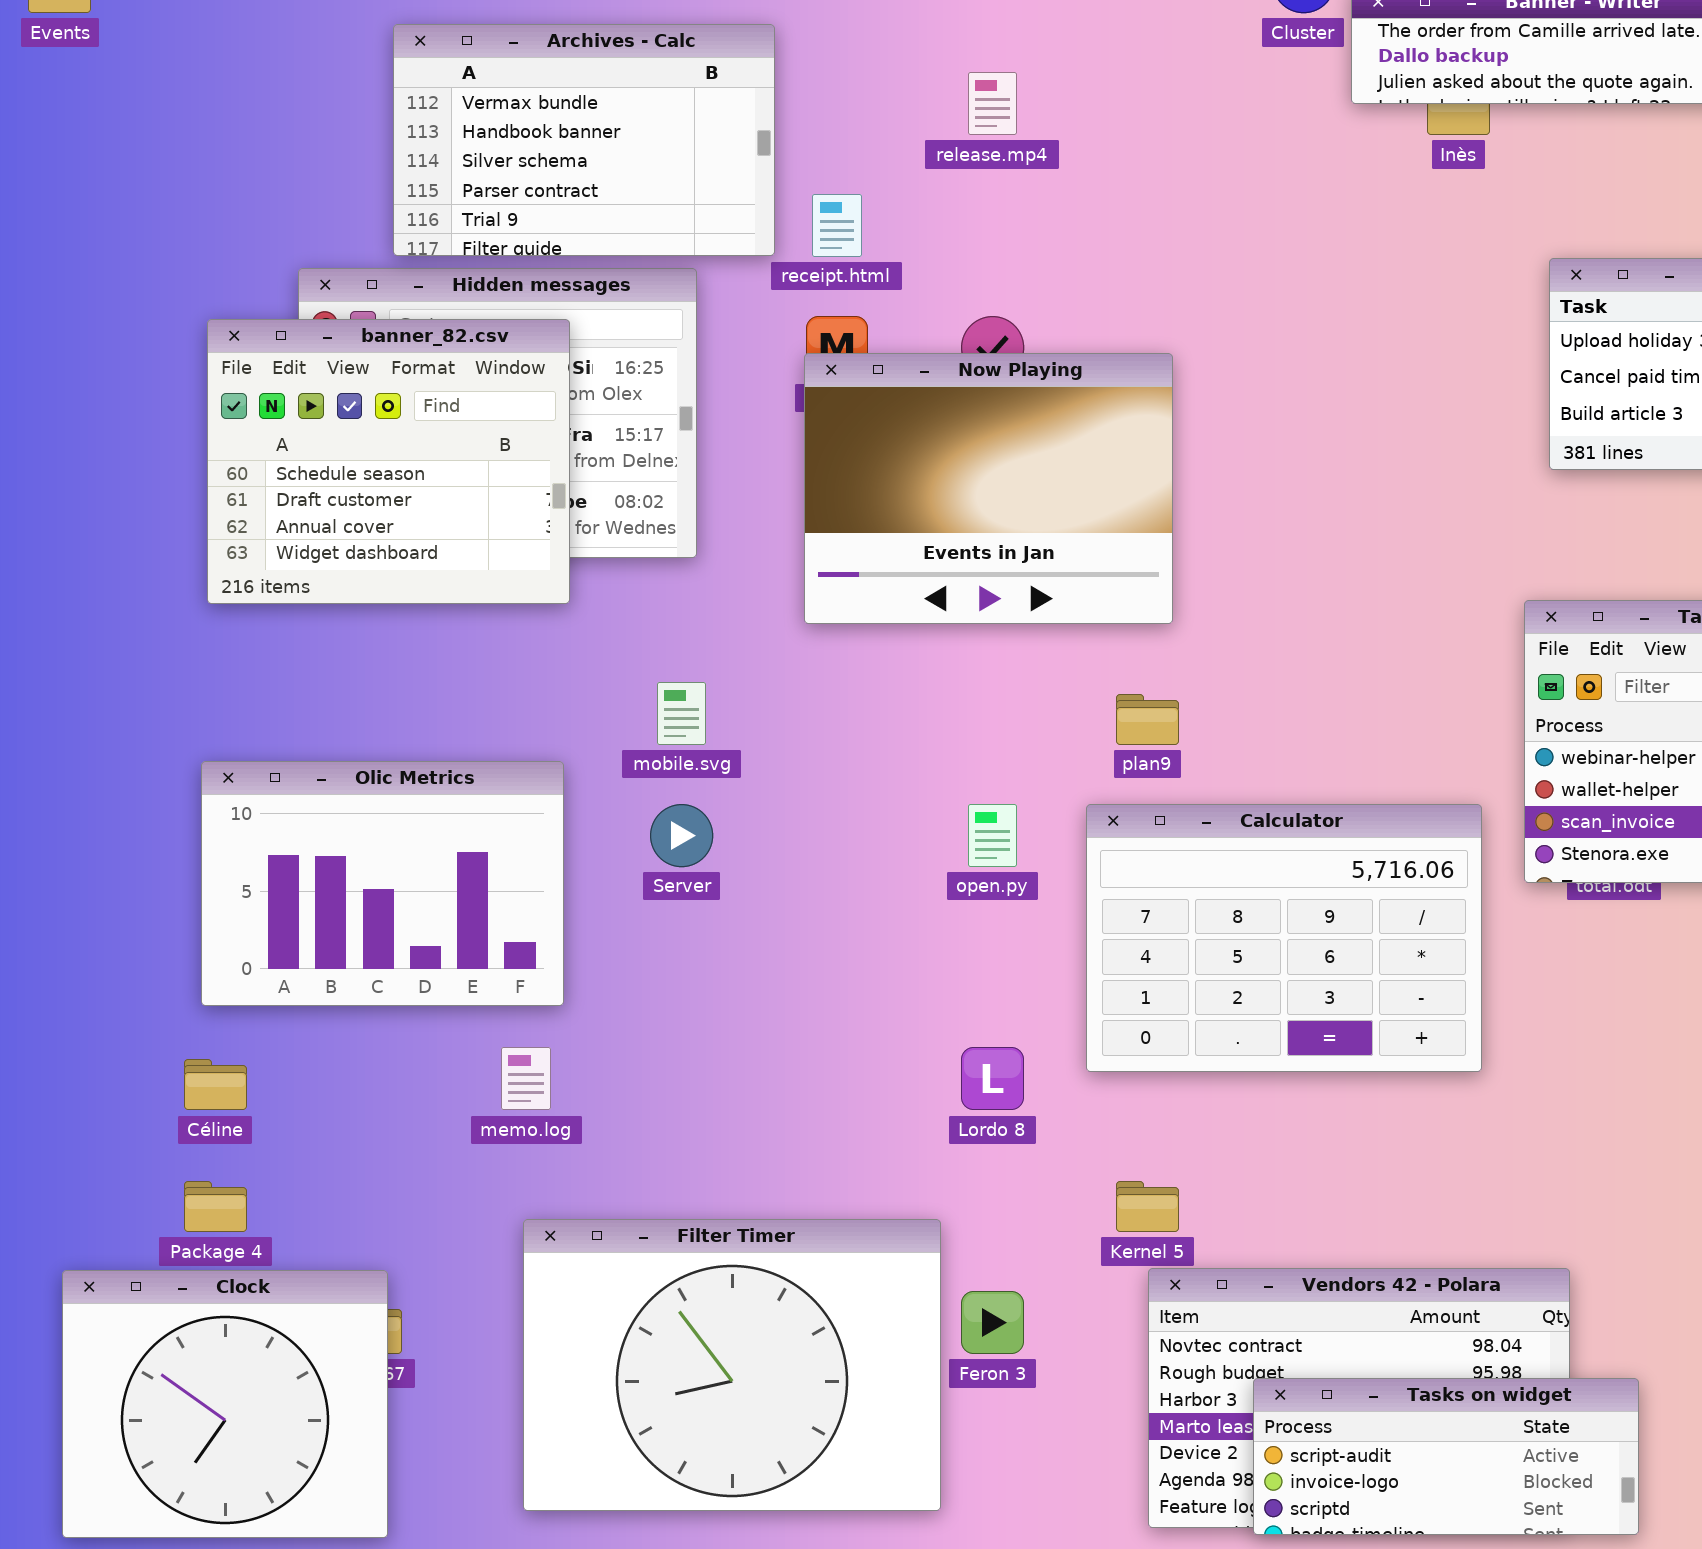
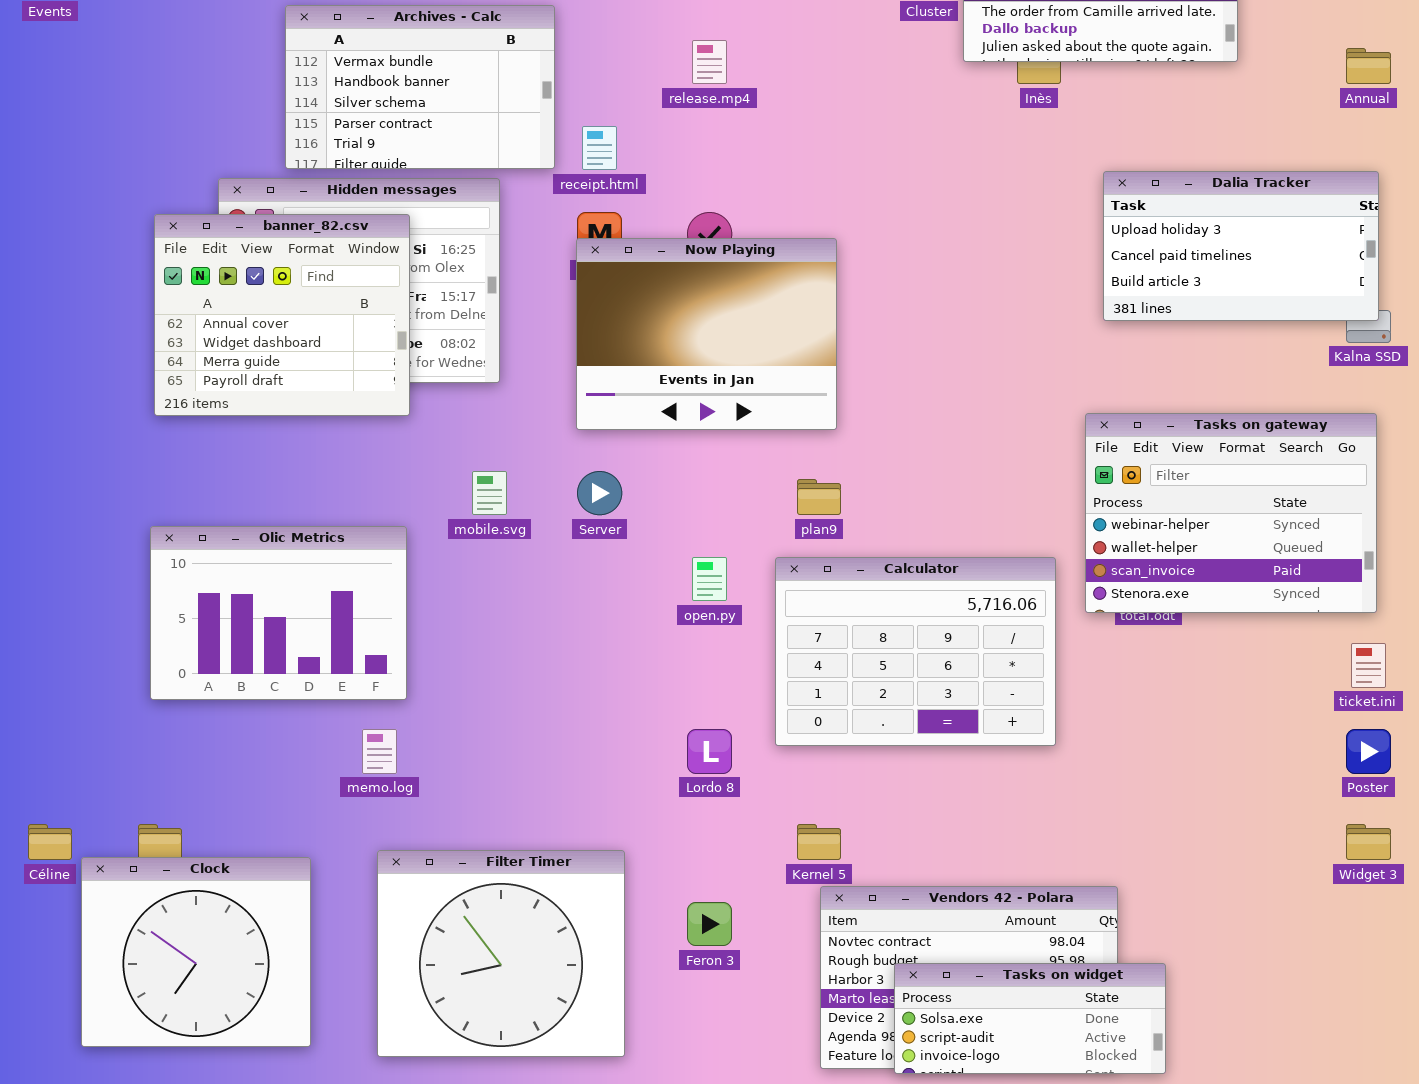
banner_82.csv: [207,319,570,604] -> [154,214,410,416], scrolled down 2 rows
Server: [650,804,713,867] -> [577,471,622,515], moved
Céline: [184,1059,247,1110] -> [28,824,72,860], moved
Filter Timer: [523,1219,941,1511] -> [377,850,625,1057], resized
Clock: [62,1270,388,1538] -> [81,857,311,1047], moved
Tasks on widget: [1253,1378,1639,1535] -> [894,963,1166,1074], scrolled up 1 row

